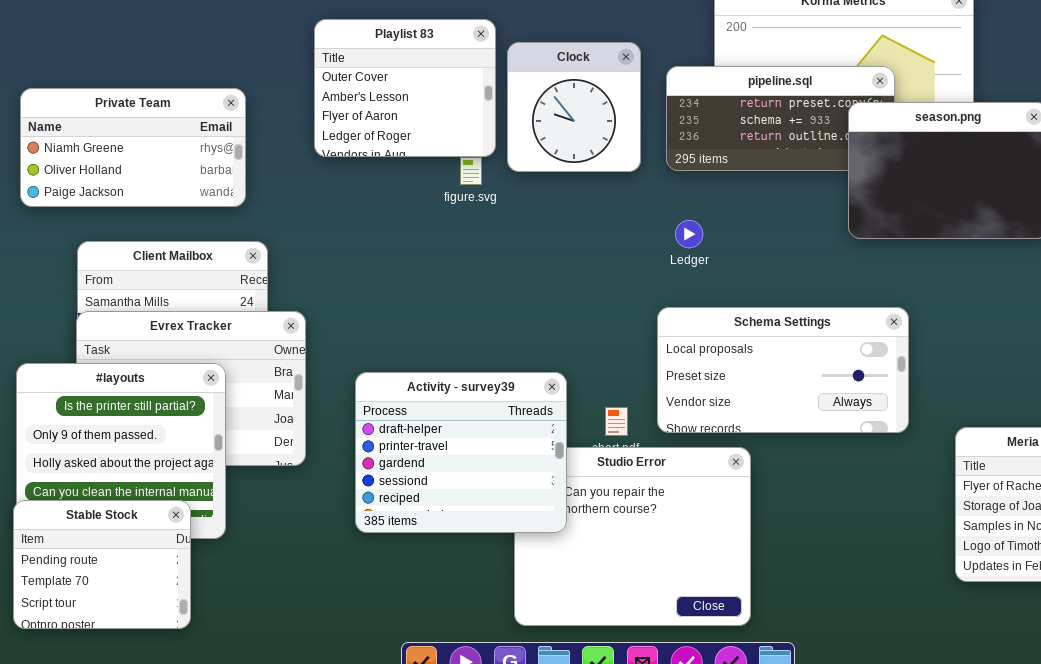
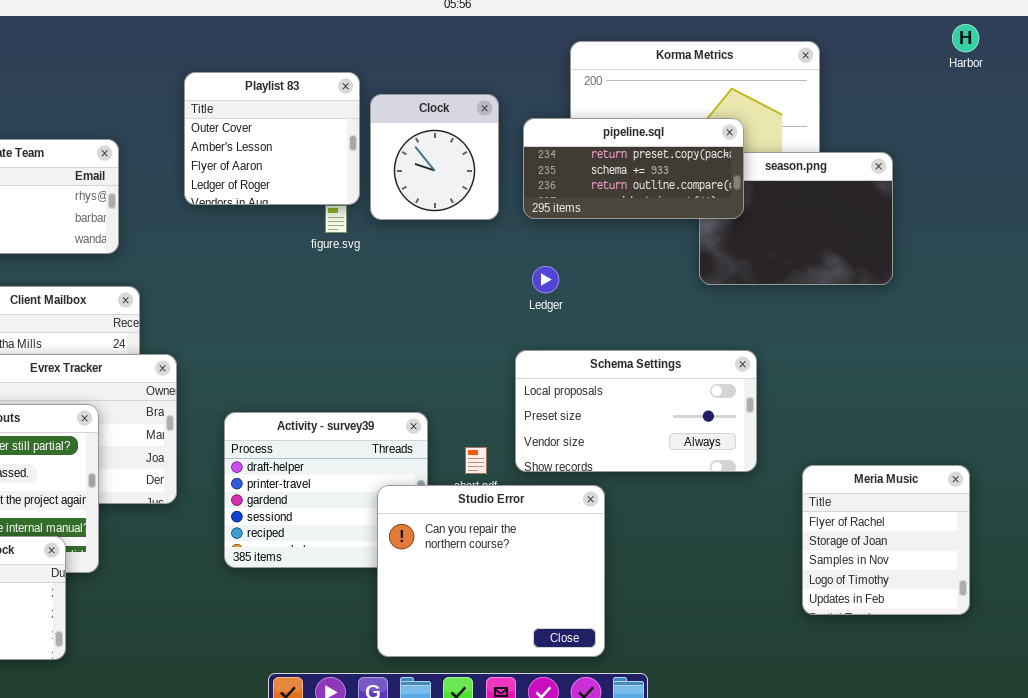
pipeline.sql: [666,66,895,171] -> [523,118,744,219], raised
Studio Error: [514,447,751,626] -> [377,485,605,657], raised

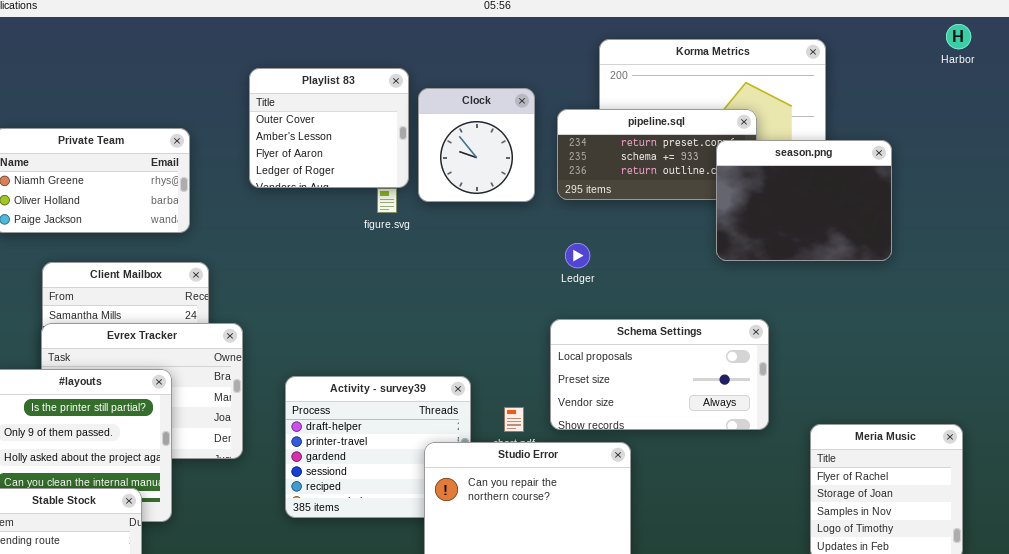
season.png: [699,152,893,285] -> [716,140,892,261], raised

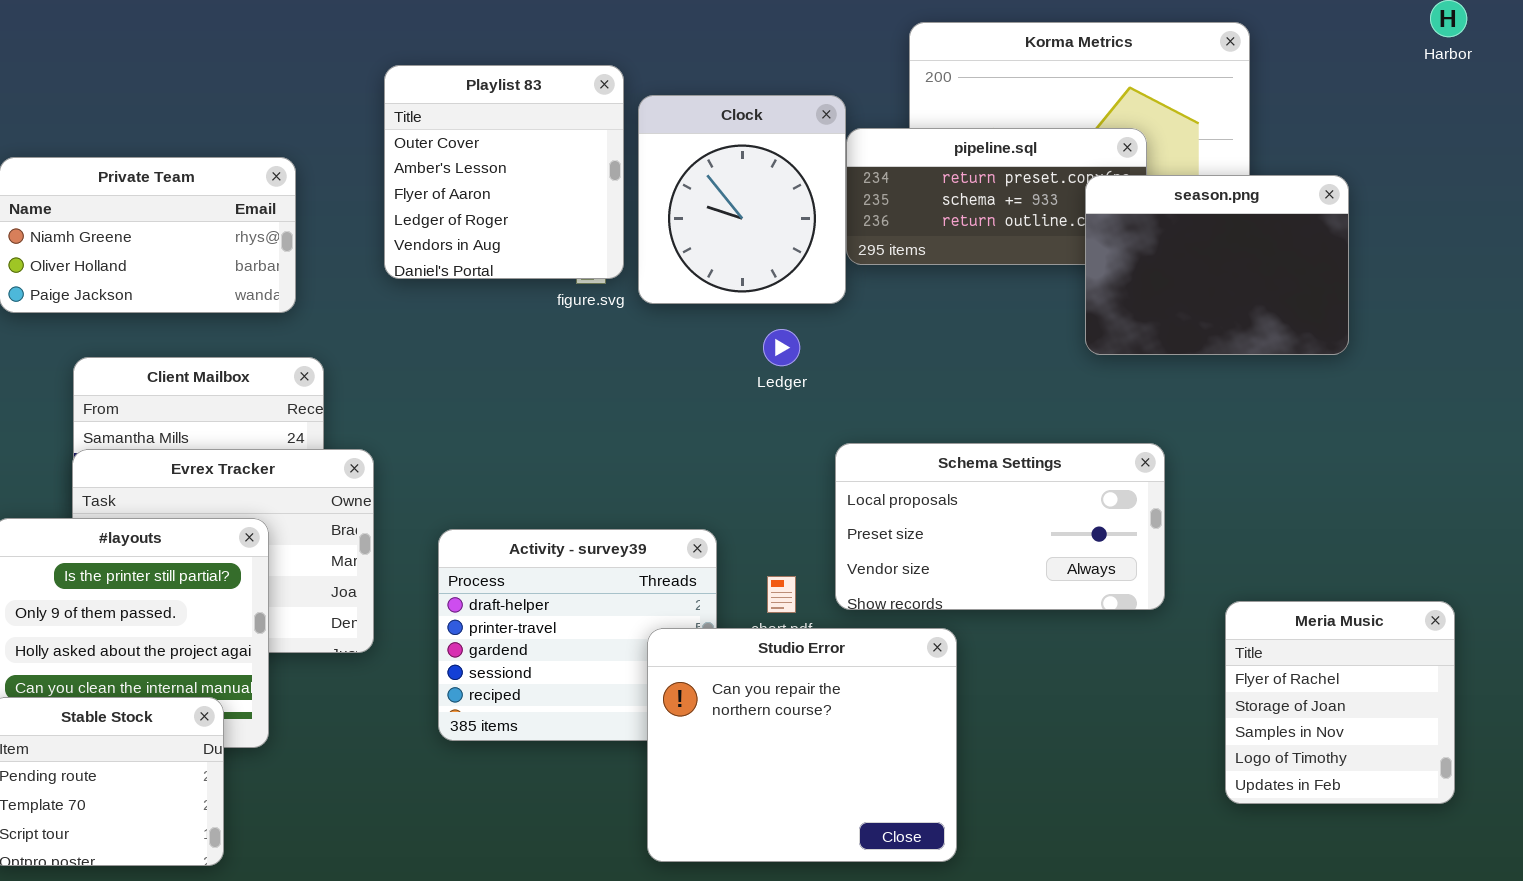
Playlist 83: [249,68,409,188] -> [384,65,624,279], resized
Clock: [418,88,535,202] -> [638,95,846,304], resized
Ledger: [565,243,590,268] -> [763,329,800,366], moved

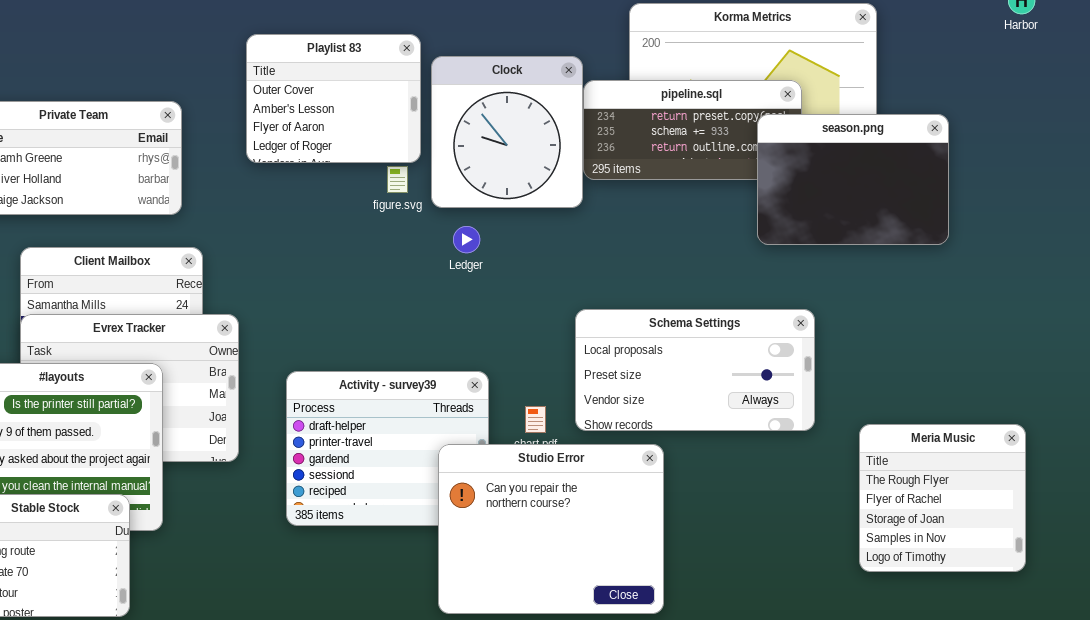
Playlist 83: [384,65,624,279] -> [246,34,421,163], resized
Ledger: [763,329,800,366] -> [453,226,480,253], moved
Meria Music: [1225,601,1455,804] -> [859,424,1026,572], scrolled up 1 row

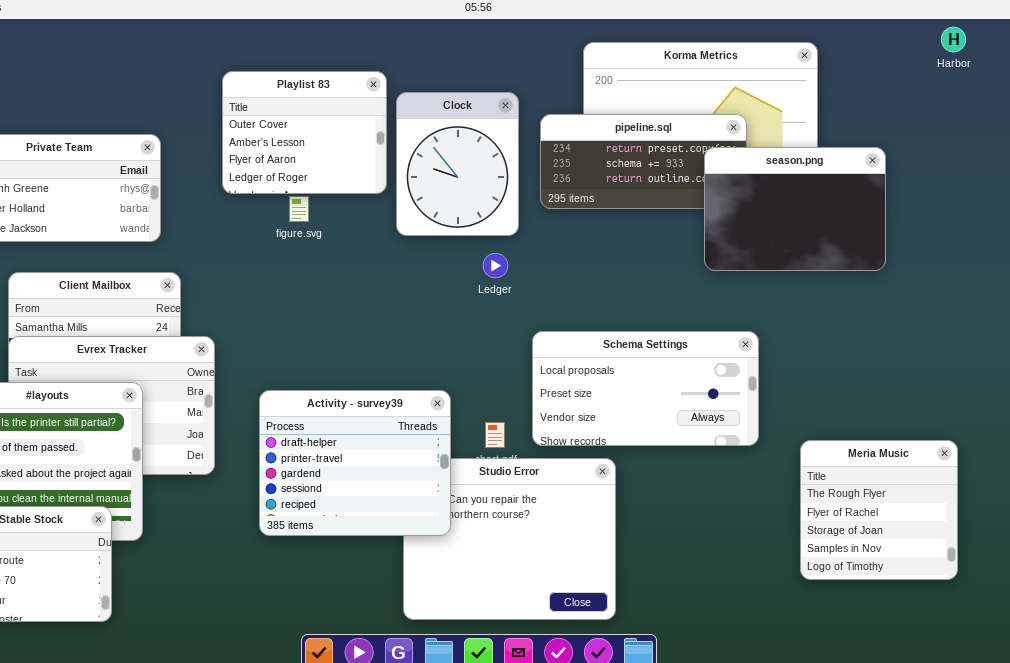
Clock: [431,56,583,208] -> [396,92,519,236], resized
figure.svg: [387,166,408,193] -> [289,196,309,222], moved
Ledger: [453,226,480,253] -> [483,253,508,278], moved
Activity - survey39: [286,371,489,526] -> [259,390,451,536], raised

